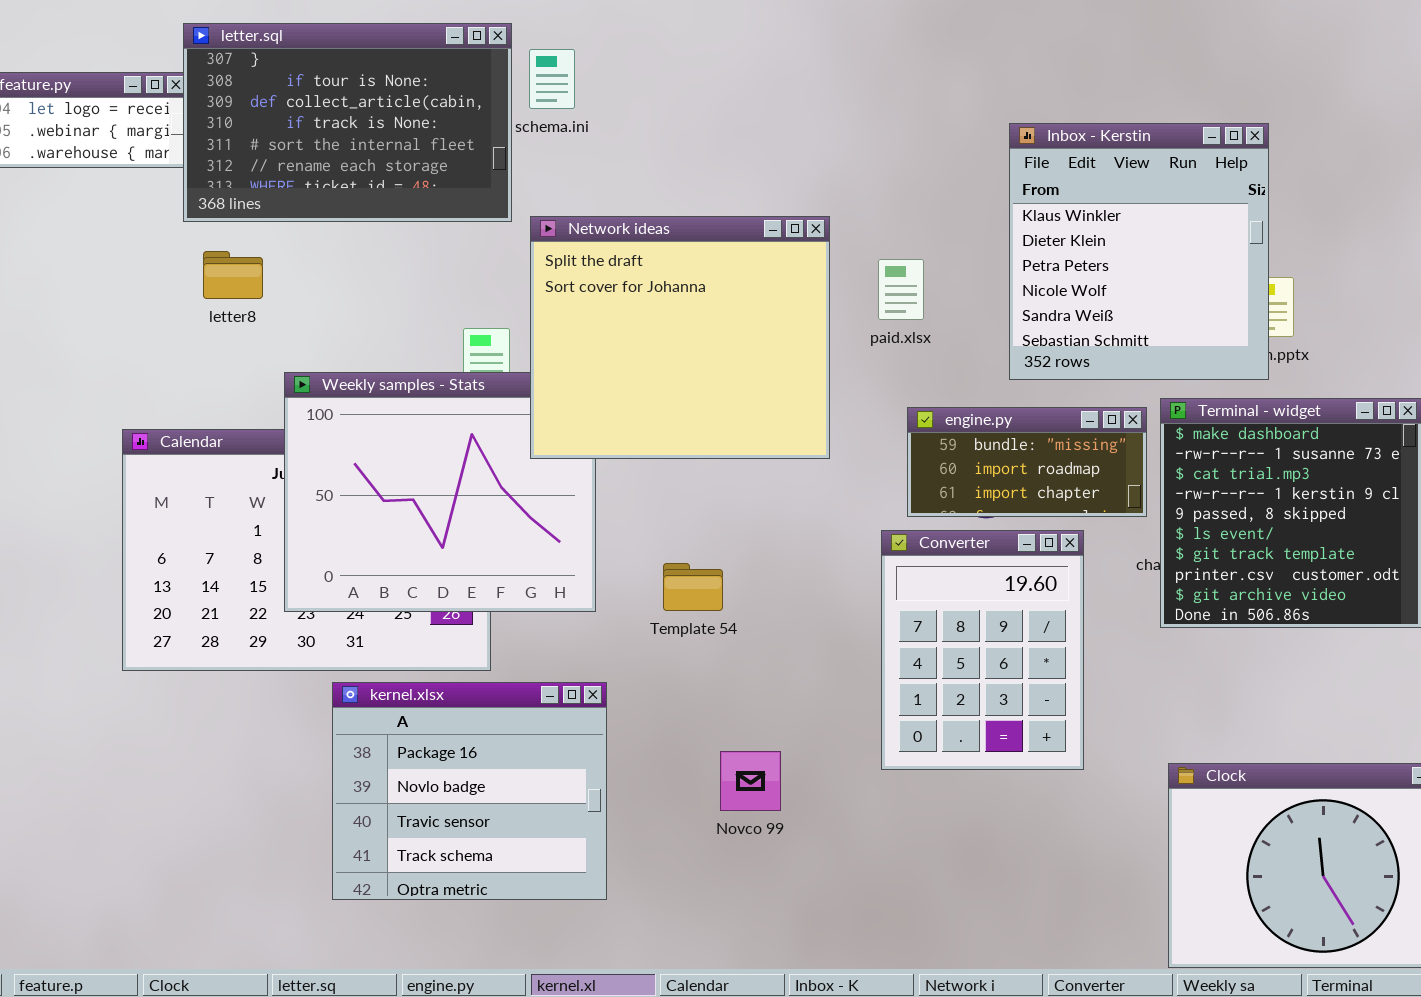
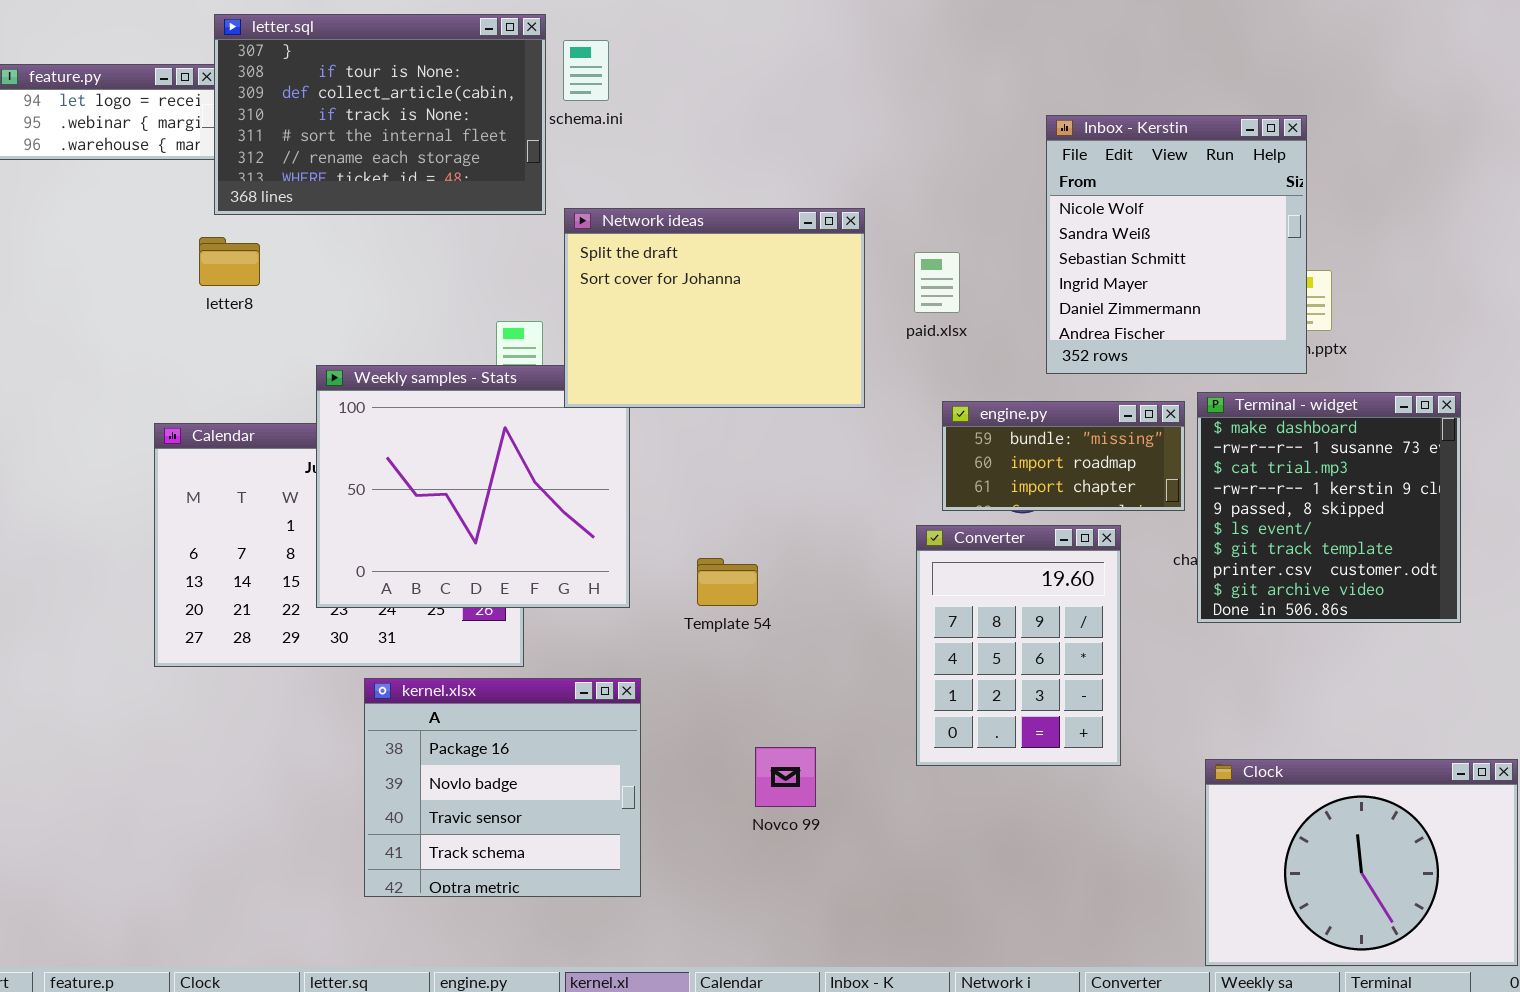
Inbox - Kerstin: [1009,123,1269,380] -> [1046,115,1307,374], scrolled down 3 rows
Network ideas: [530,216,830,459] -> [564,208,865,408], resized
letter8: [203,251,263,299] -> [199,237,260,286], moved

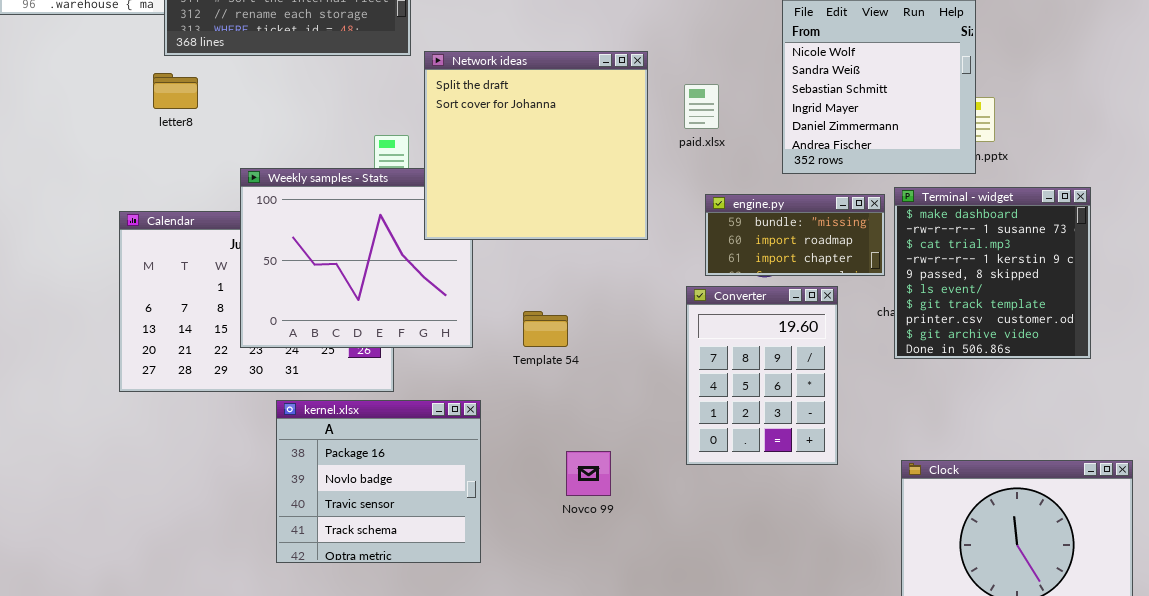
Network ideas: [564,208,865,408] -> [424,51,648,240], resized

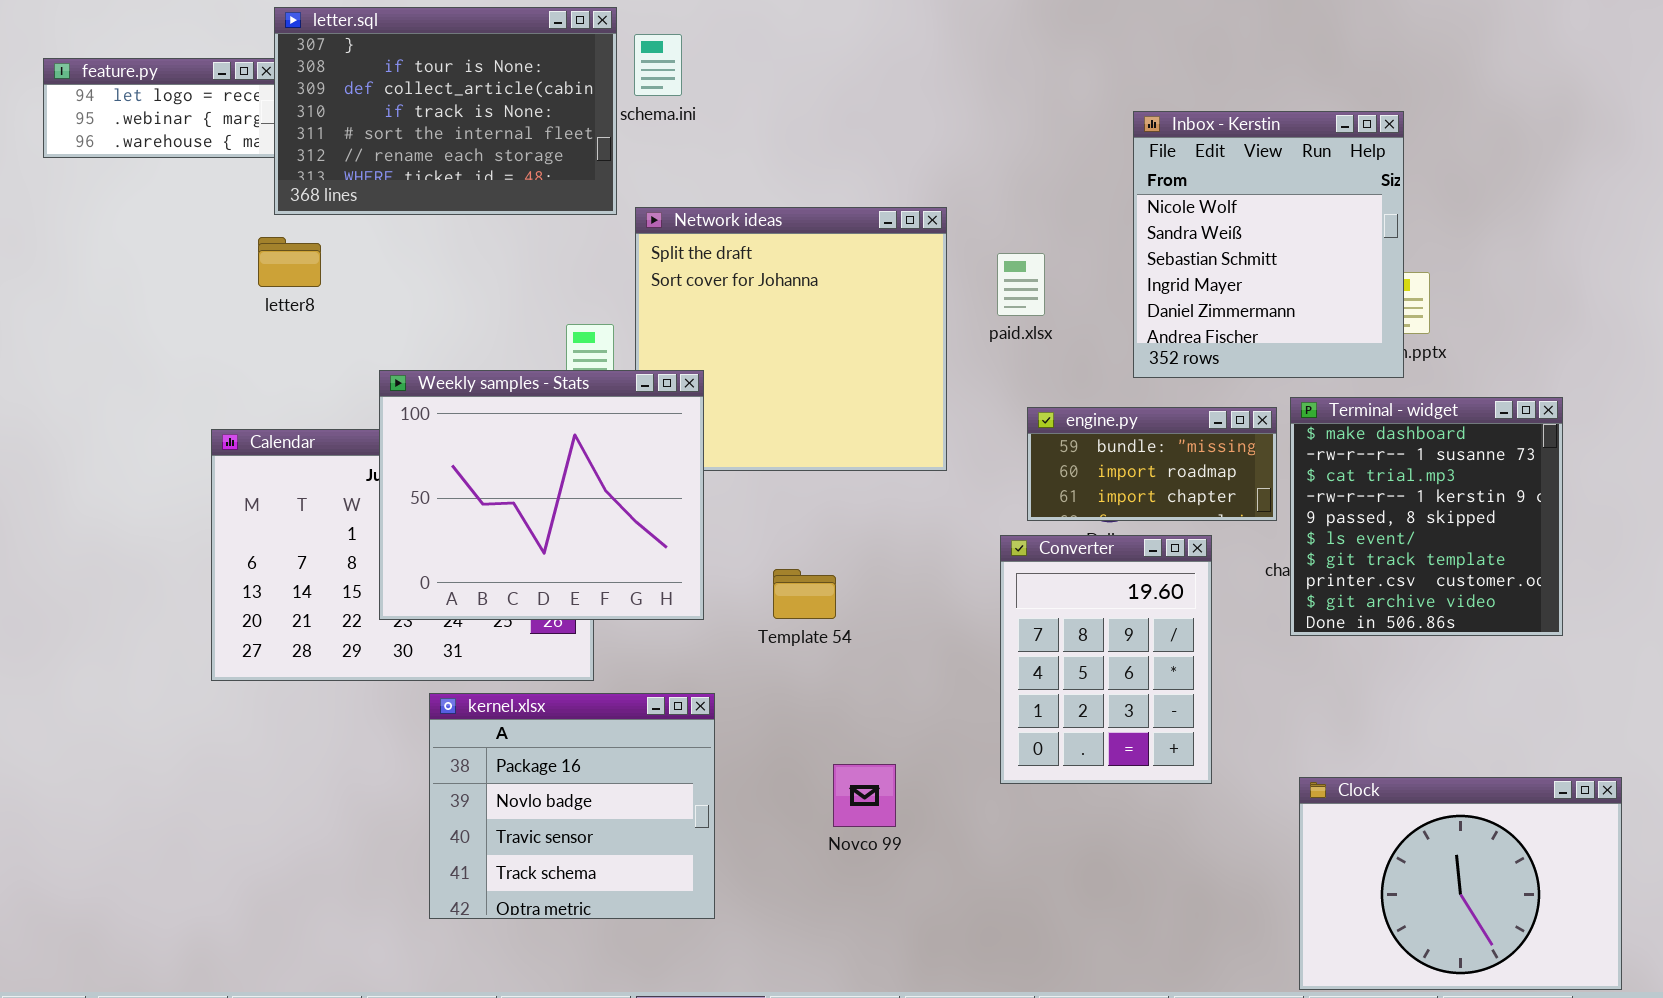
Weekly samples - Stats: [240,168,473,348] -> [379,370,704,620], raised

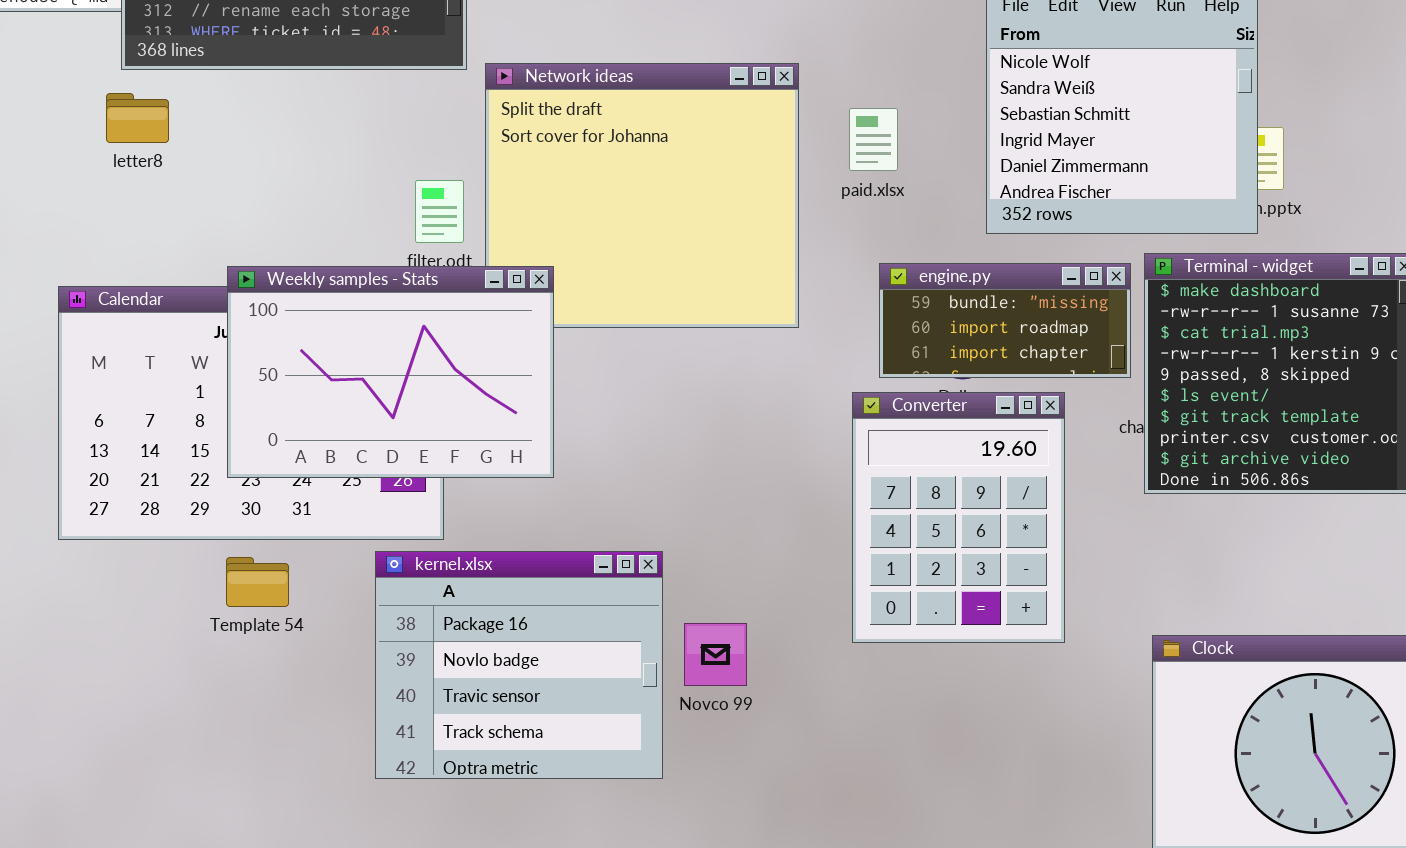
Weekly samples - Stats: [379,370,704,620] -> [227,266,554,478], resized
Template 54: [773,569,836,619] -> [226,557,289,607], moved
kernel.xlsx: [429,693,715,919] -> [375,551,663,779], moved

